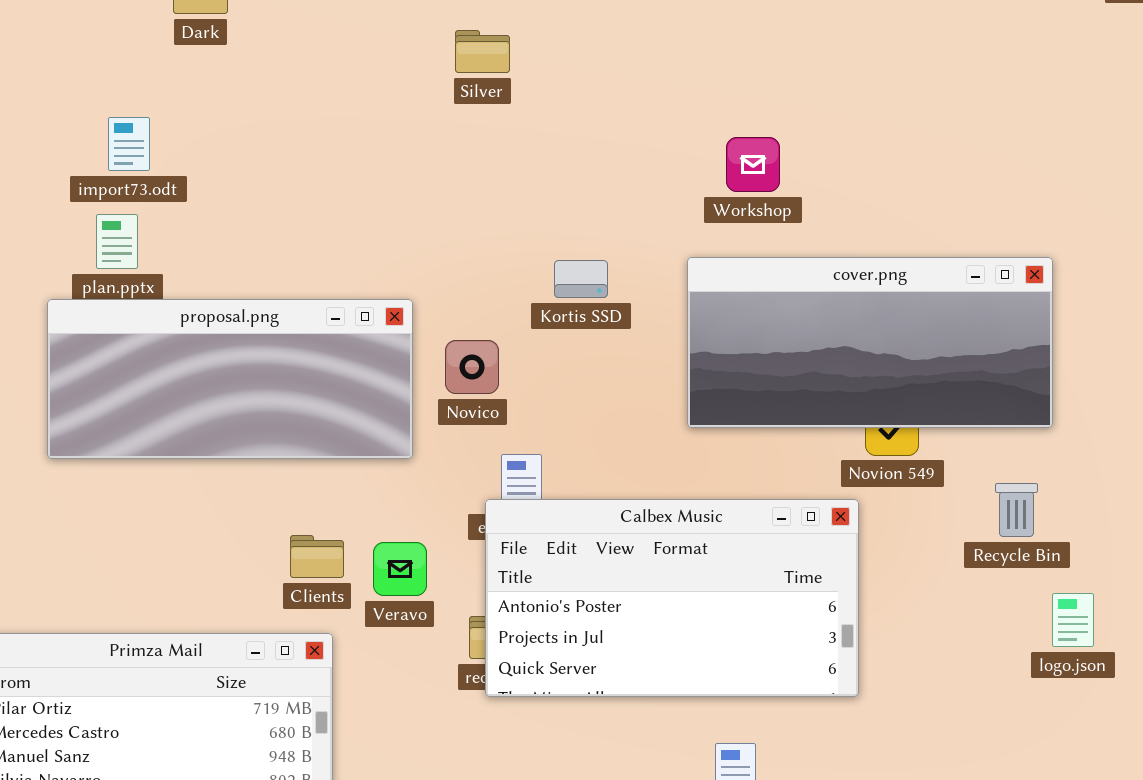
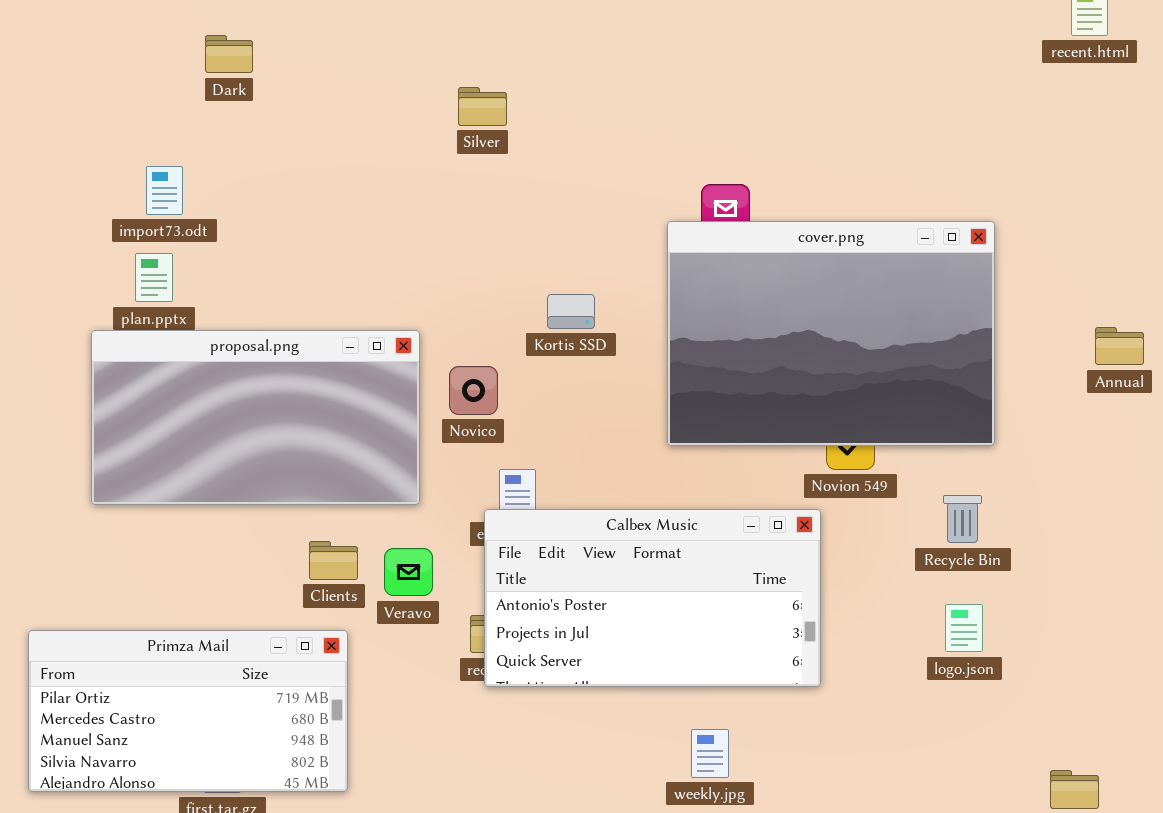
cover.png: [687,257,1053,428] -> [667,221,995,446], resized
proposal.png: [47,299,413,459] -> [91,330,420,505], resized
logo.json: [1052,593,1094,647] -> [945,604,983,652], moved

